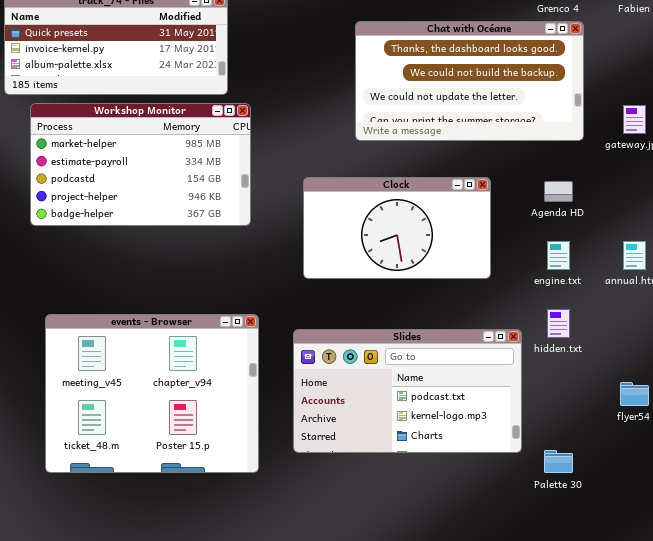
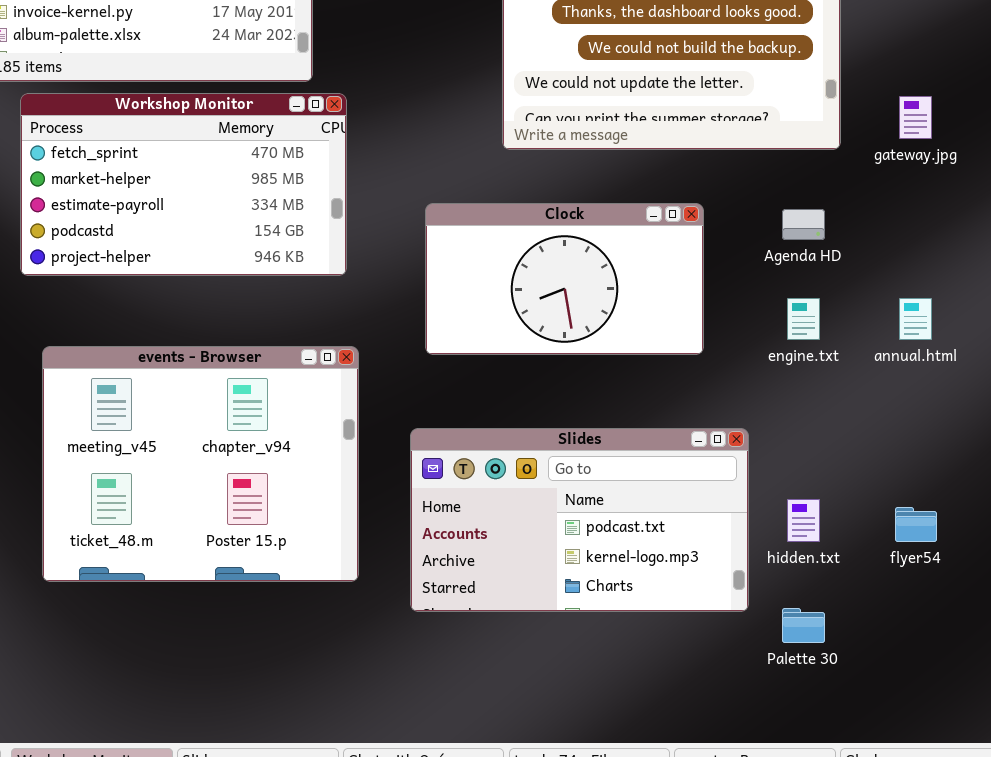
Workshop Monitor: [30,103,251,226] -> [20,93,347,276], scrolled up 1 row
hidden.txt: [547,309,570,338] -> [787,499,820,542], moved
events - Browser: [45,314,259,473] -> [42,346,359,582], moved

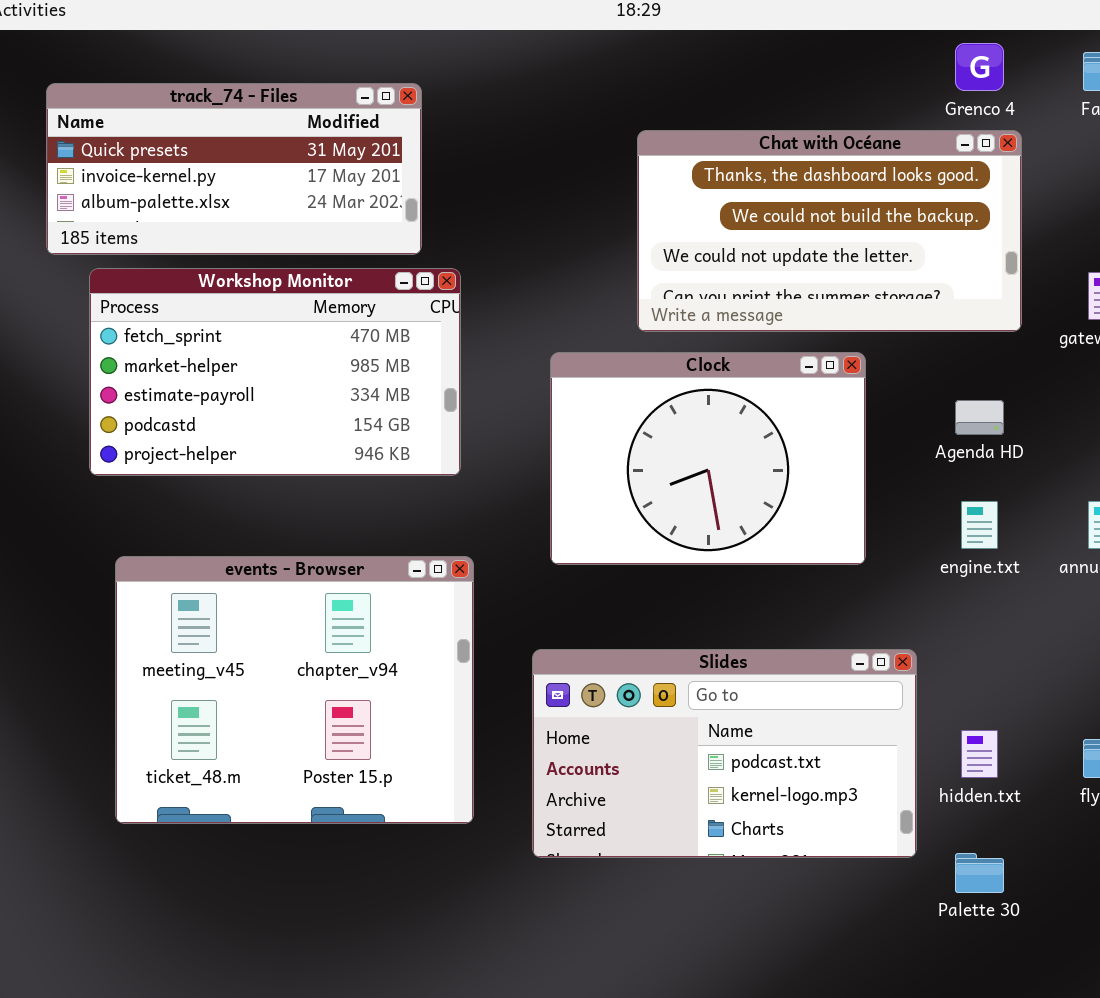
Clock: [425,203,704,355] -> [550,352,866,565], resized

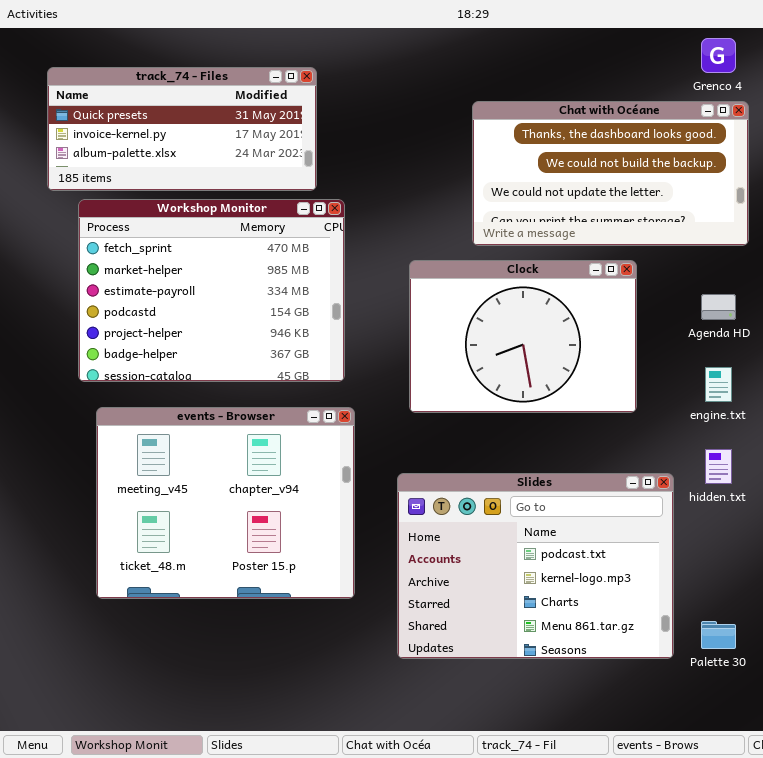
Workshop Monitor: [89,268,461,476] -> [78,199,345,382], resized
Slides: [532,649,917,858] -> [397,473,674,659], resized
hidden.txt: [961,730,998,778] -> [705,449,732,484], moved

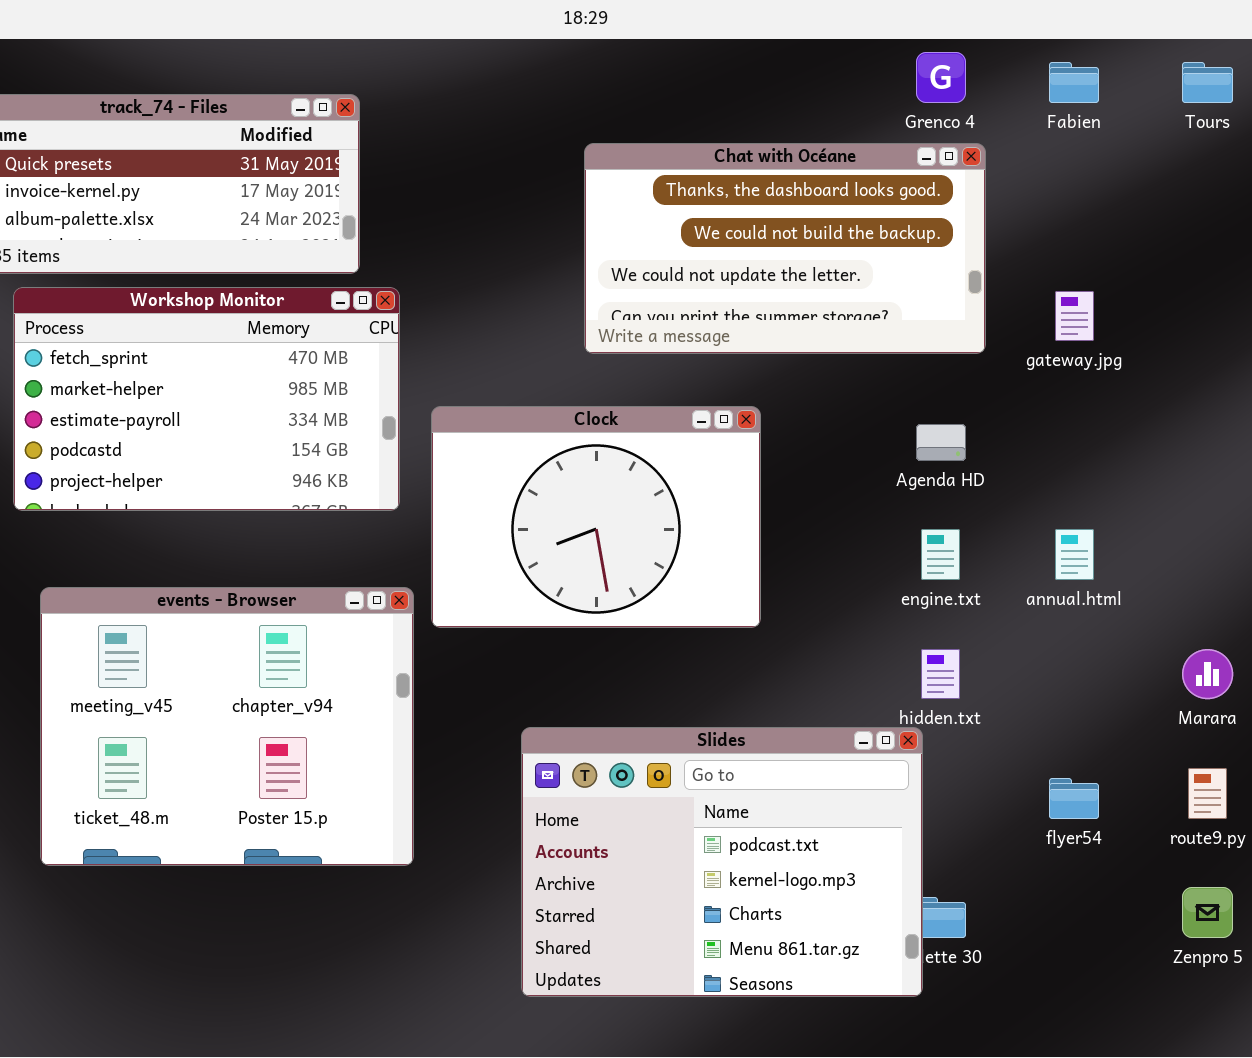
Workshop Monitor: [78,199,345,382] -> [13,287,400,511], resized
Clock: [409,260,637,413] -> [431,406,761,628], moved
Slides: [397,473,674,659] -> [521,727,923,997], moved

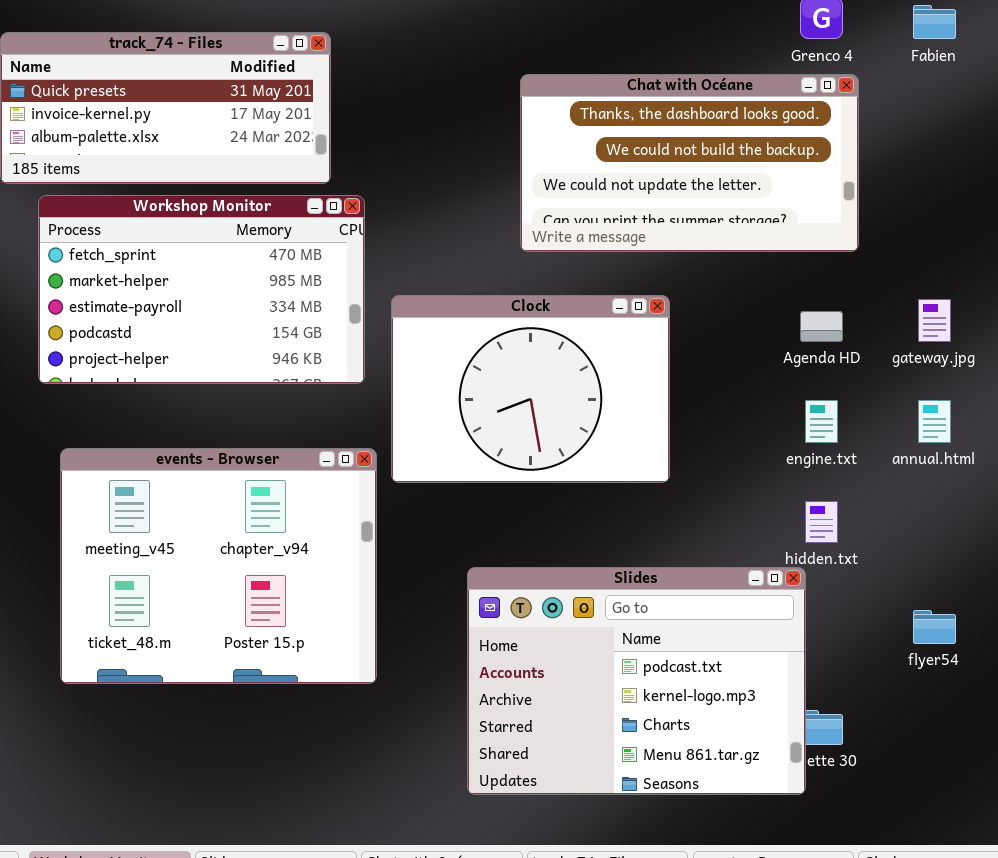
gateway.jpg: [1055,291,1094,341] -> [918,299,951,342], moved

